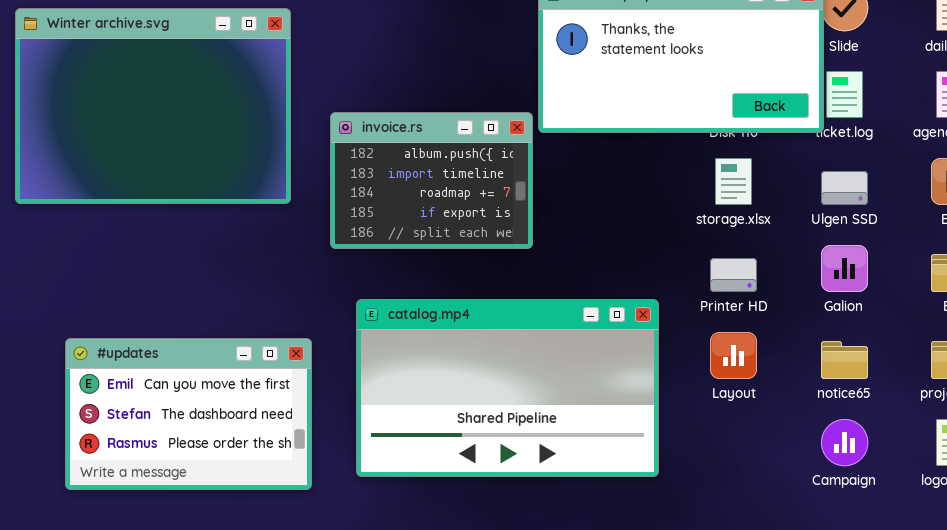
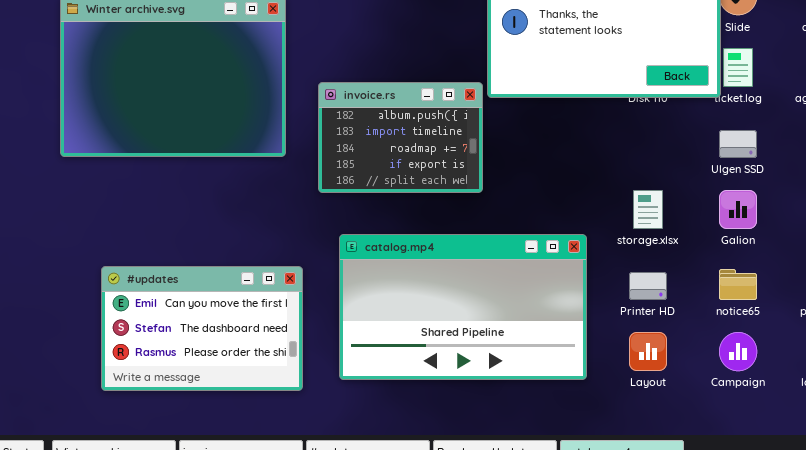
storage.xlsx: [715,158,752,205] -> [633,190,663,229], moved
Printer HD: [710,258,757,292] -> [629,272,667,300], moved
Layout: [710,332,757,379] -> [629,332,667,371], moved

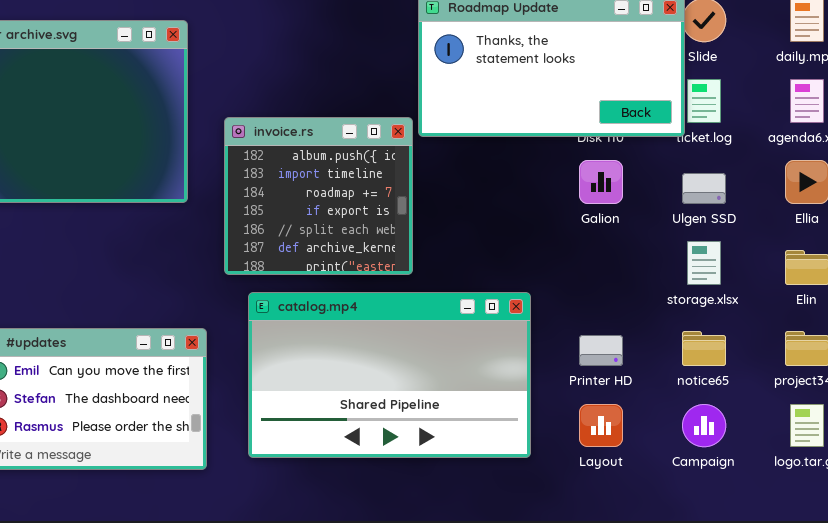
invoice.rs: [318,82,483,193] -> [224,117,413,275], resized
storage.xlsx: [633,190,663,229] -> [687,241,721,285], moved
Galion: [719,190,757,229] -> [579,160,623,204], moved

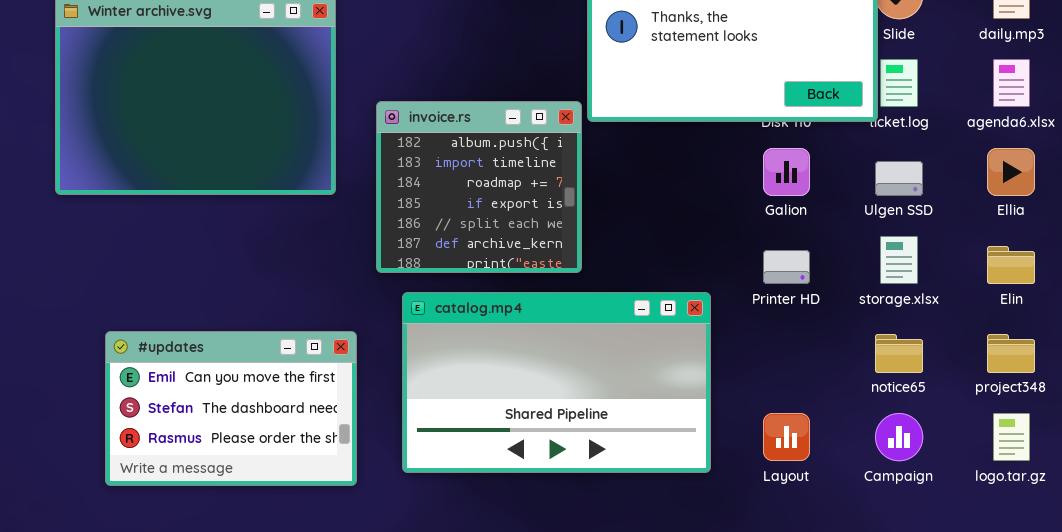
Printer HD: [579,335,623,366] -> [763,250,810,284], moved

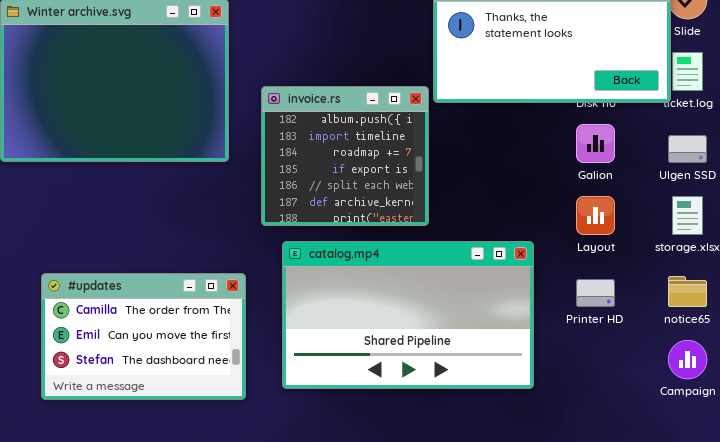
Printer HD: [763,250,810,284] -> [576,279,615,307], moved
#updates: [105,331,357,486] -> [41,273,246,400], scrolled up 1 row
Layout: [763,413,810,461] -> [576,196,615,235], moved

